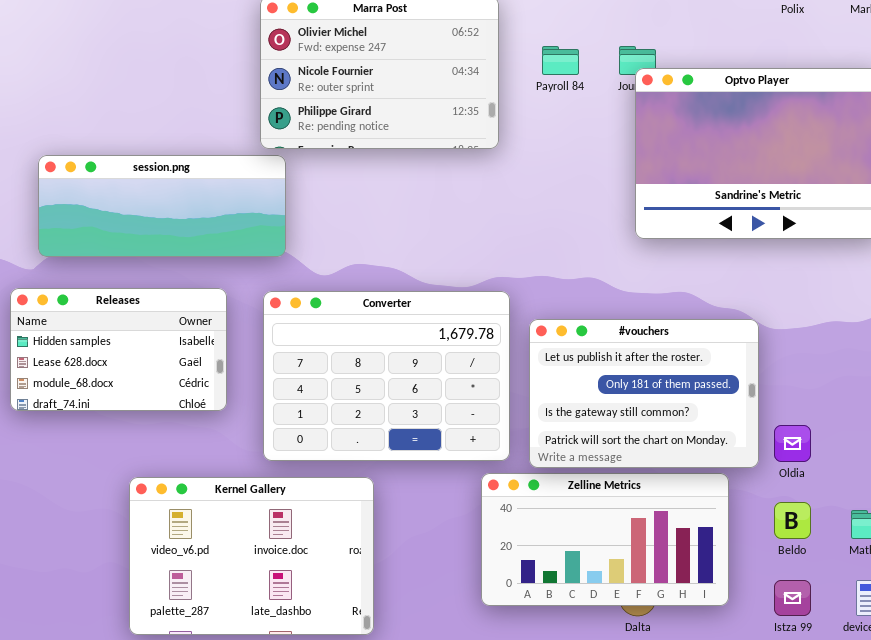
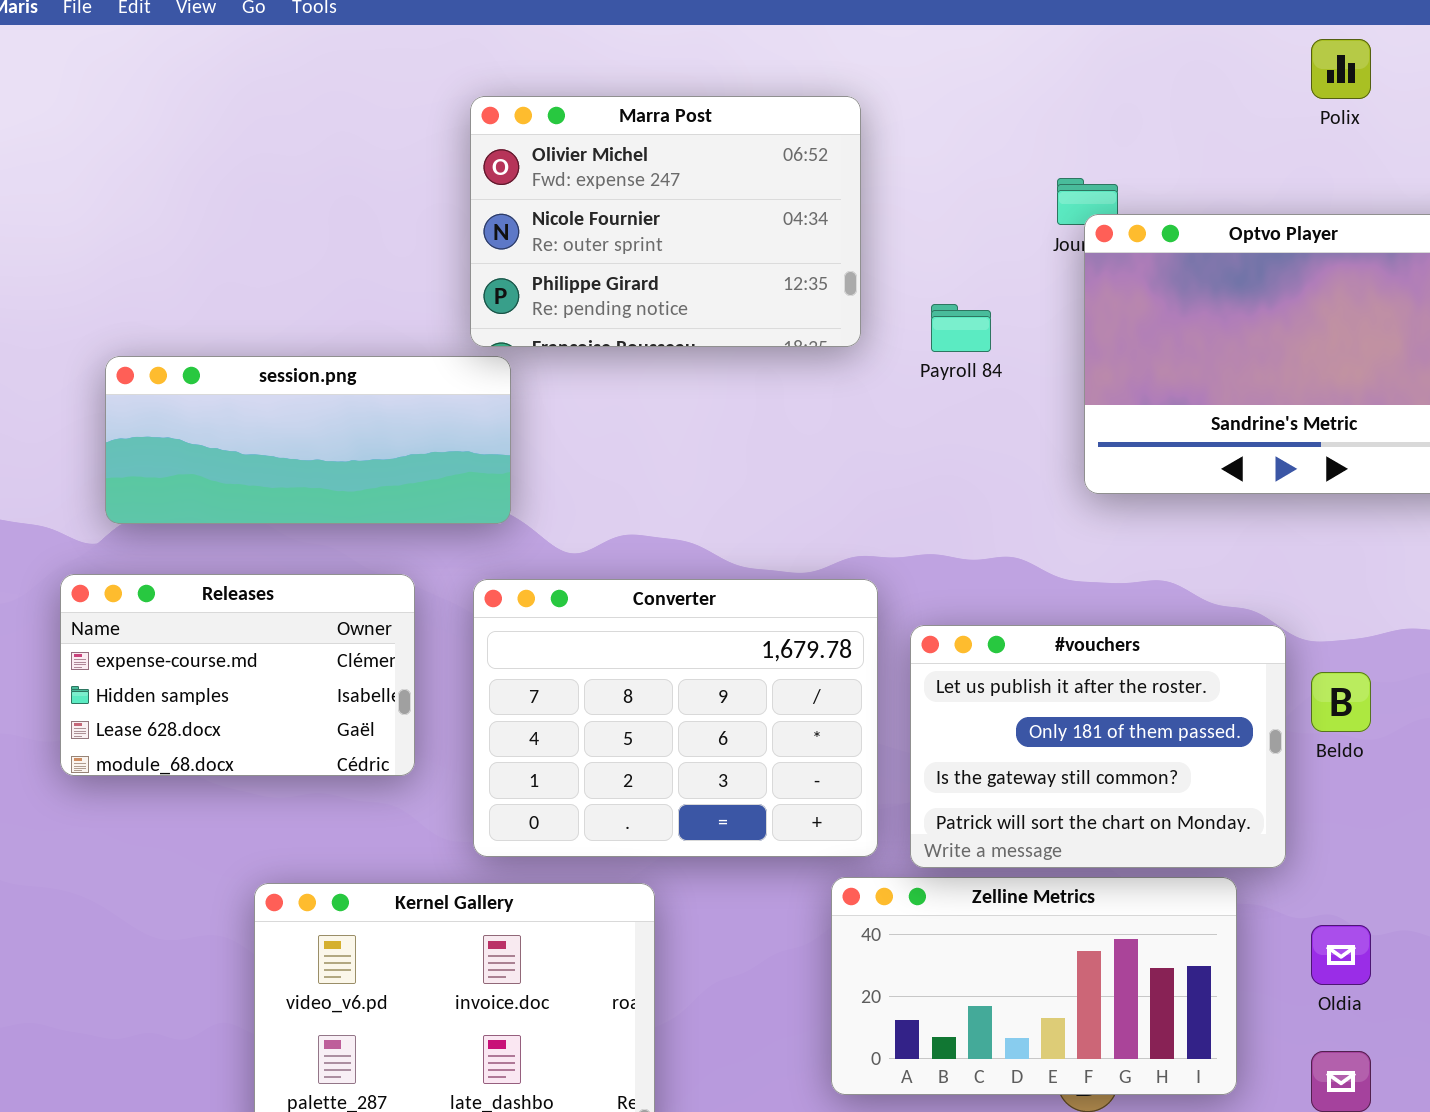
Payroll 84: [542,46,579,75] -> [931,304,991,352], moved
Releases: [10,288,227,411] -> [60,574,415,776], scrolled up 1 row
Oldia: [774,425,811,462] -> [1311,925,1371,985], moved
Beldo: [774,502,811,539] -> [1311,672,1371,732], moved

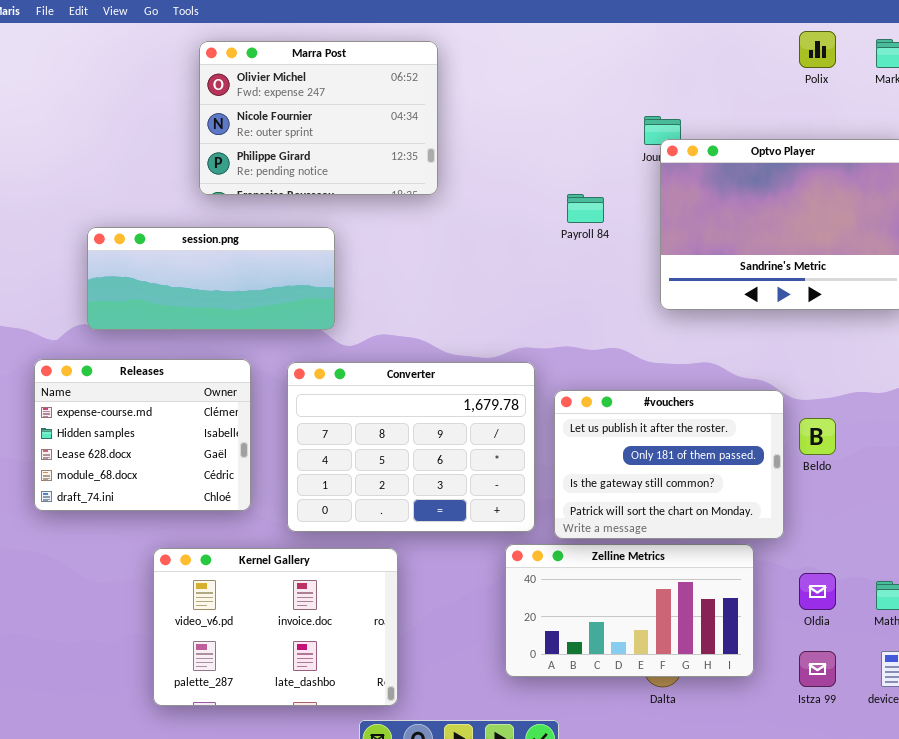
Marra Post: [470,96,861,347] -> [199,41,438,195], moved
session.png: [105,356,511,524] -> [87,227,335,330], moved
Releases: [60,574,415,776] -> [34,359,251,511], resized

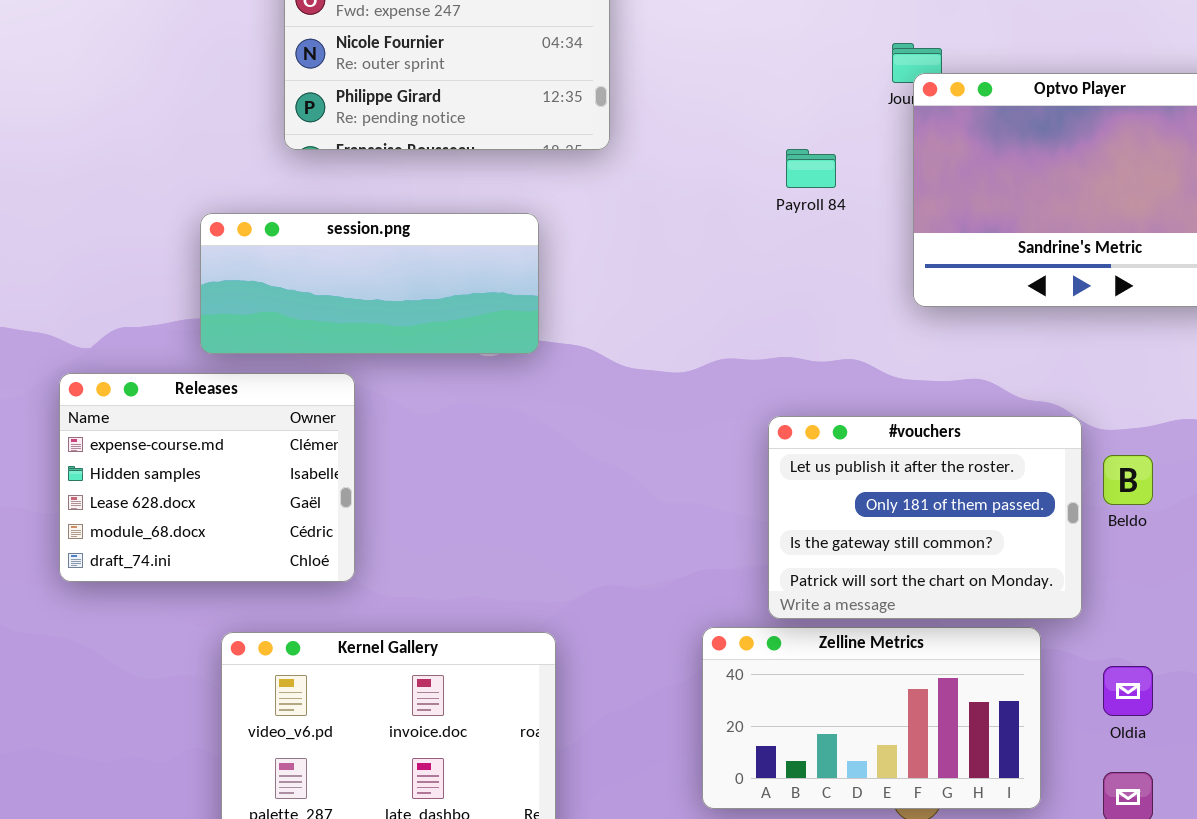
session.png: [87,227,335,330] -> [200,213,539,354], moved
Converter: [287,362,535,532] -> none, closed

